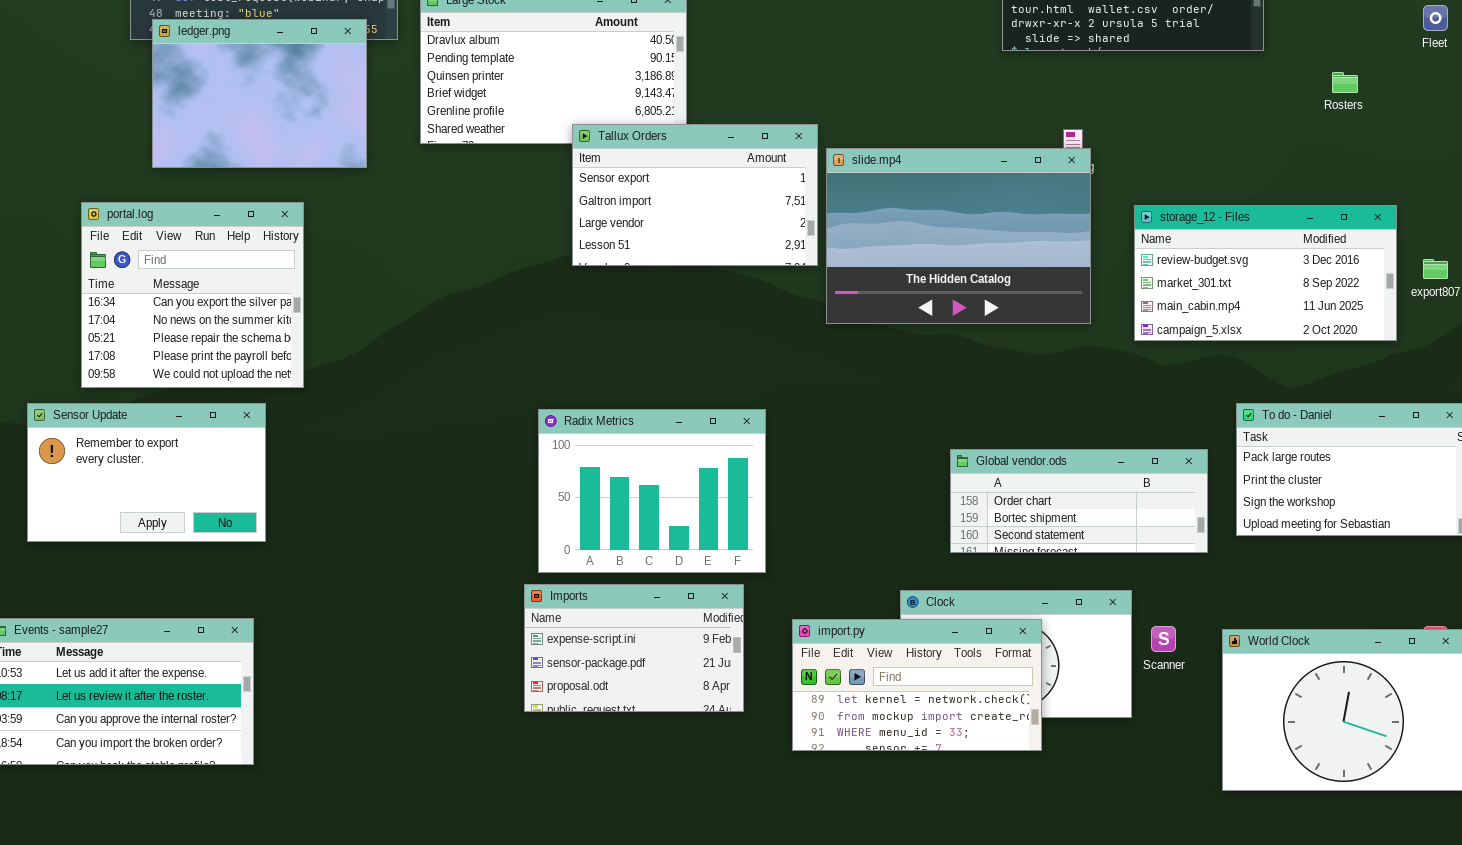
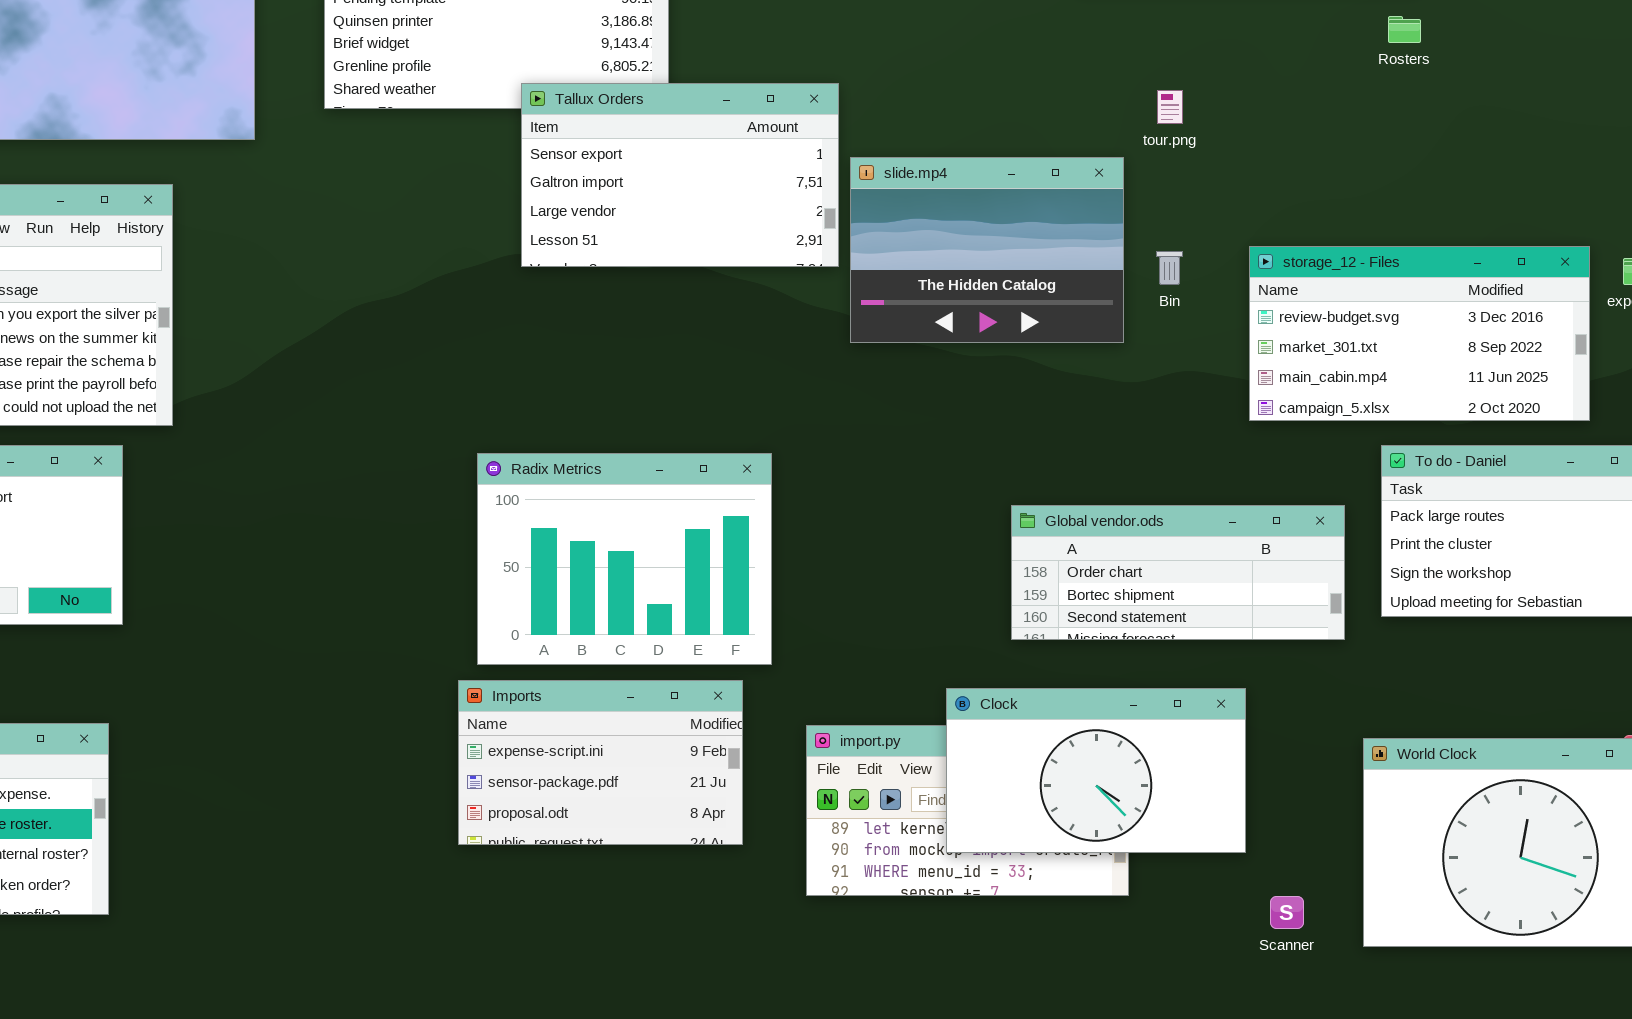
Rosters: [1332,72,1358,93] -> [1388,16,1421,43], moved
slide.mp4: [826,148,1091,324] -> [850,157,1124,343], resized
storage_12 - Files: [1134,205,1397,341] -> [1249,246,1590,421], moved
Clock: [900,590,1132,718] -> [946,688,1246,853], raised
Scanner: [1151,626,1176,652] -> [1270,896,1304,929], moved

